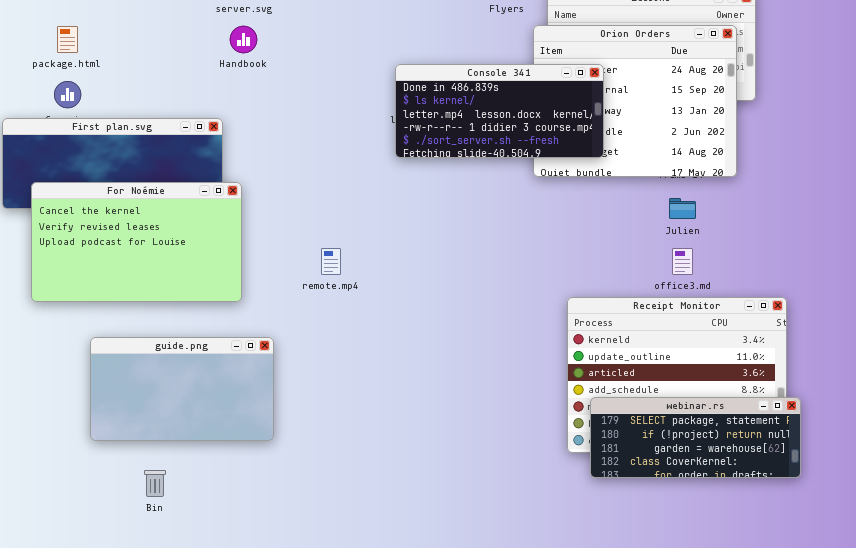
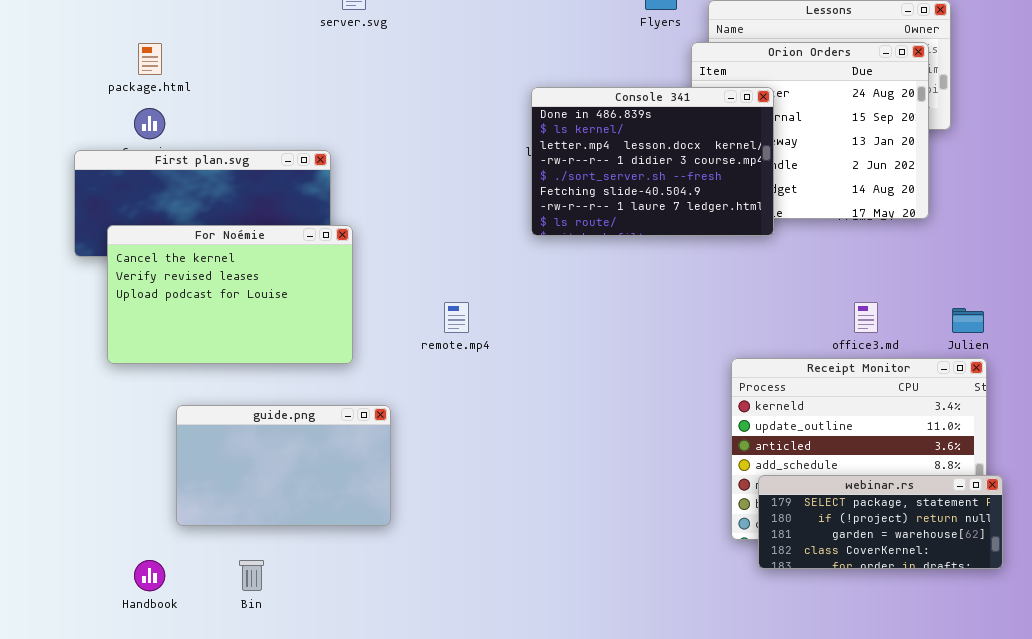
Handbook: [230,26,257,53] -> [134,560,165,591], moved
Console 341: [395,64,604,158] -> [531,87,774,236], resized
Julien: [669,198,696,219] -> [952,308,984,333], moved

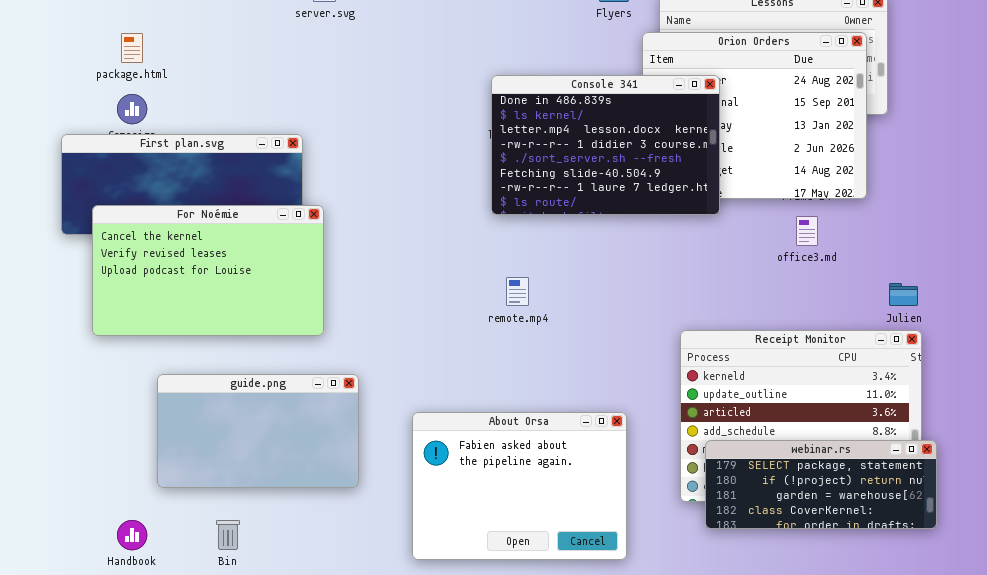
remote.mp4: [444,302,469,333] -> [506,277,529,306], moved
office3.md: [854,302,878,333] -> [796,216,818,246], moved
About Orsa: none -> [412,412,627,560], opened

